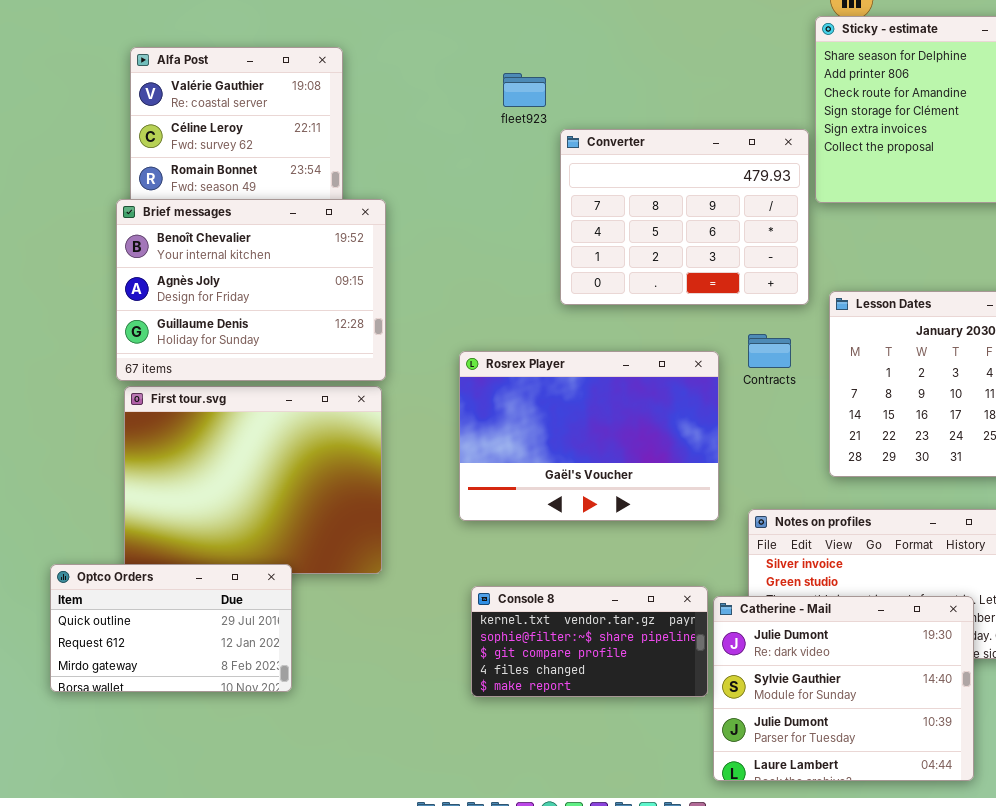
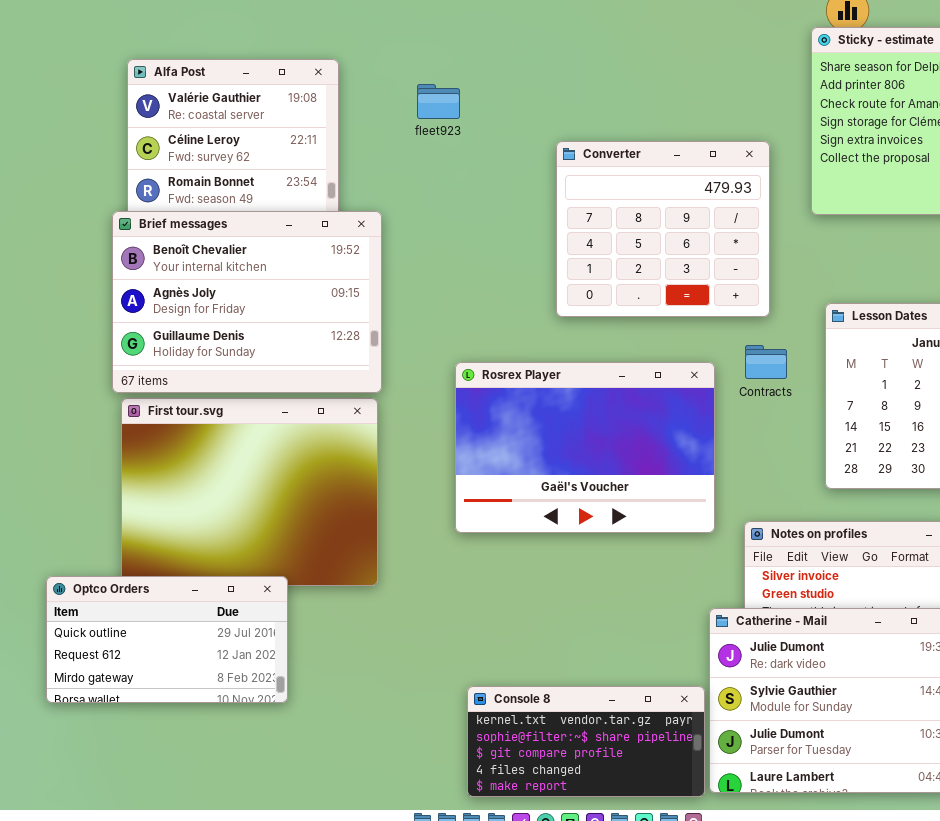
fleet923: [503,73,546,107] -> [417,84,460,119], moved
Converter: [560,129,809,305] -> [556,141,770,317], resized
Console 8: [471,586,708,697] -> [467,686,705,797], moved

